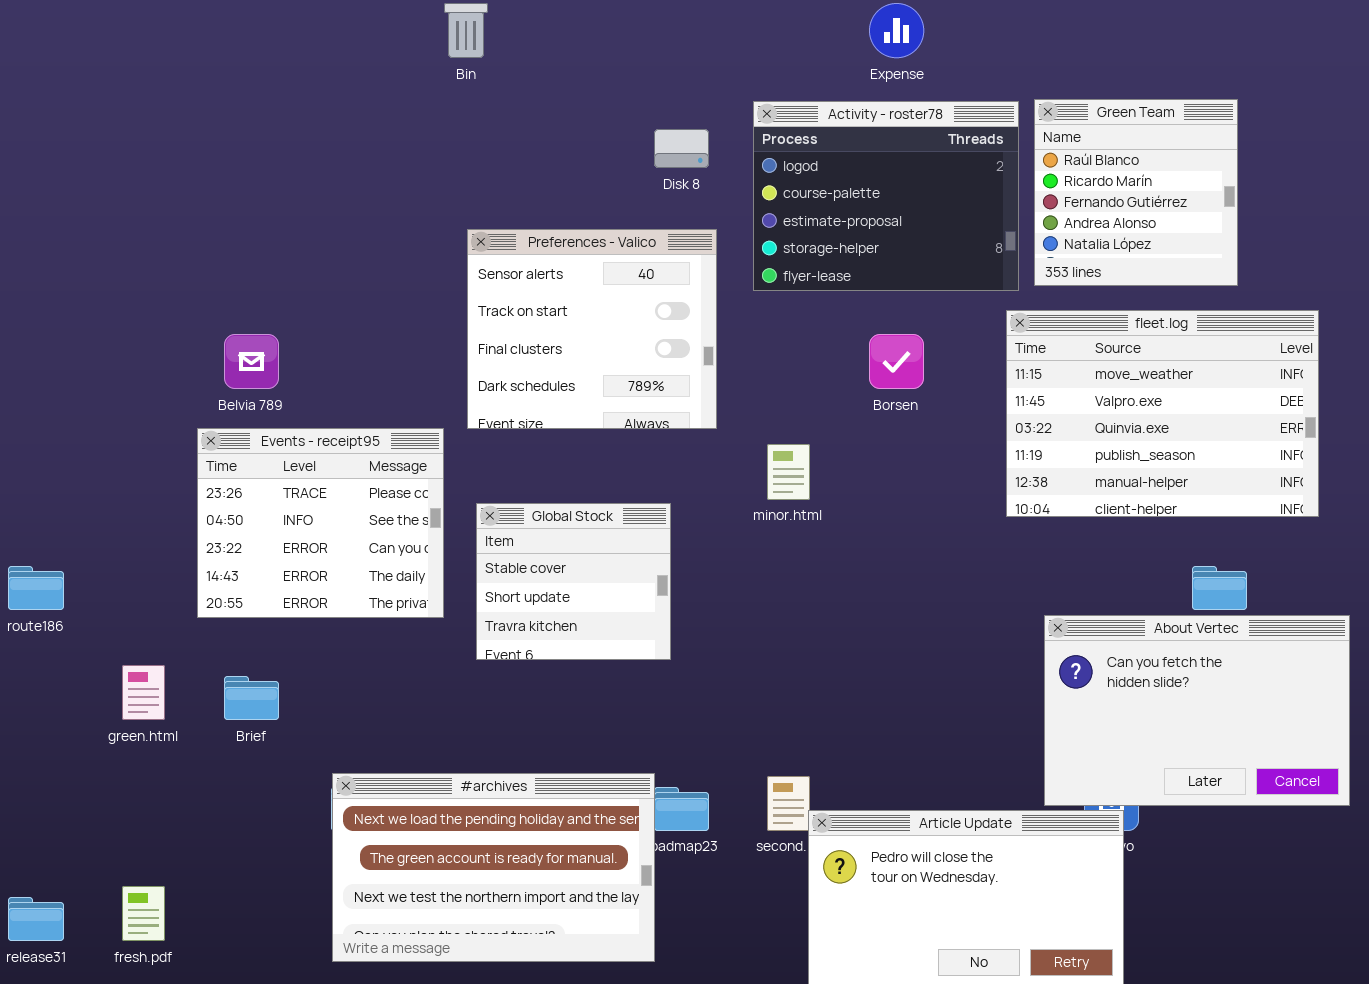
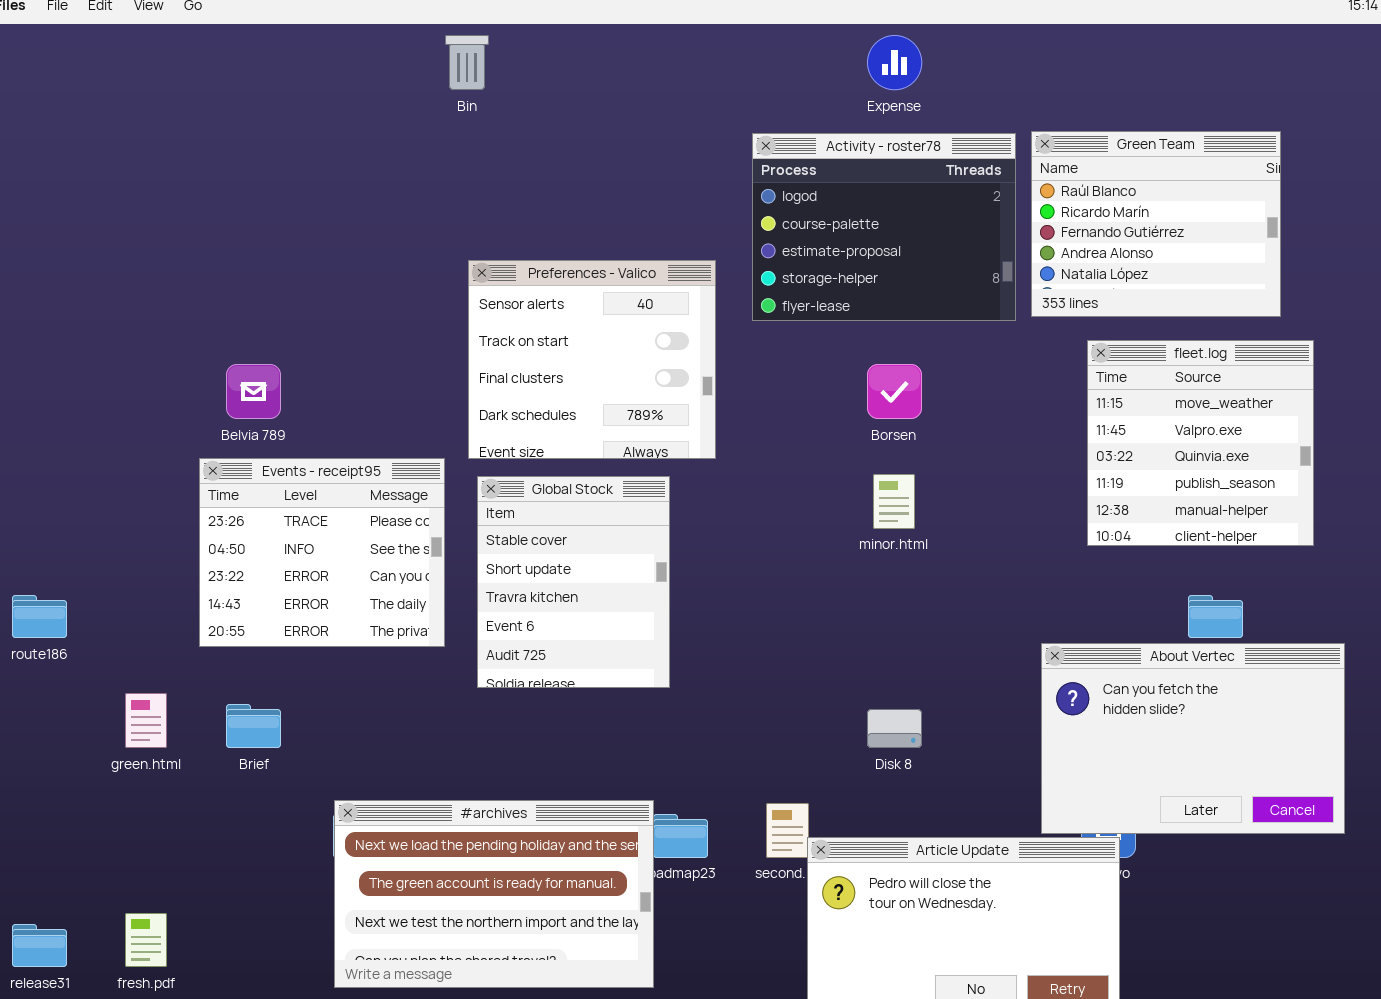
Green Team: [1034,99,1238,286] -> [1031,131,1281,317], resized
Disk 8: [654,129,709,168] -> [867,709,922,748], moved
fleet.log: [1006,310,1319,517] -> [1087,340,1314,546], resized
minor.html: [767,444,810,500] -> [873,474,915,529], moved
Global Stock: [476,503,671,660] -> [477,476,670,688], resized

